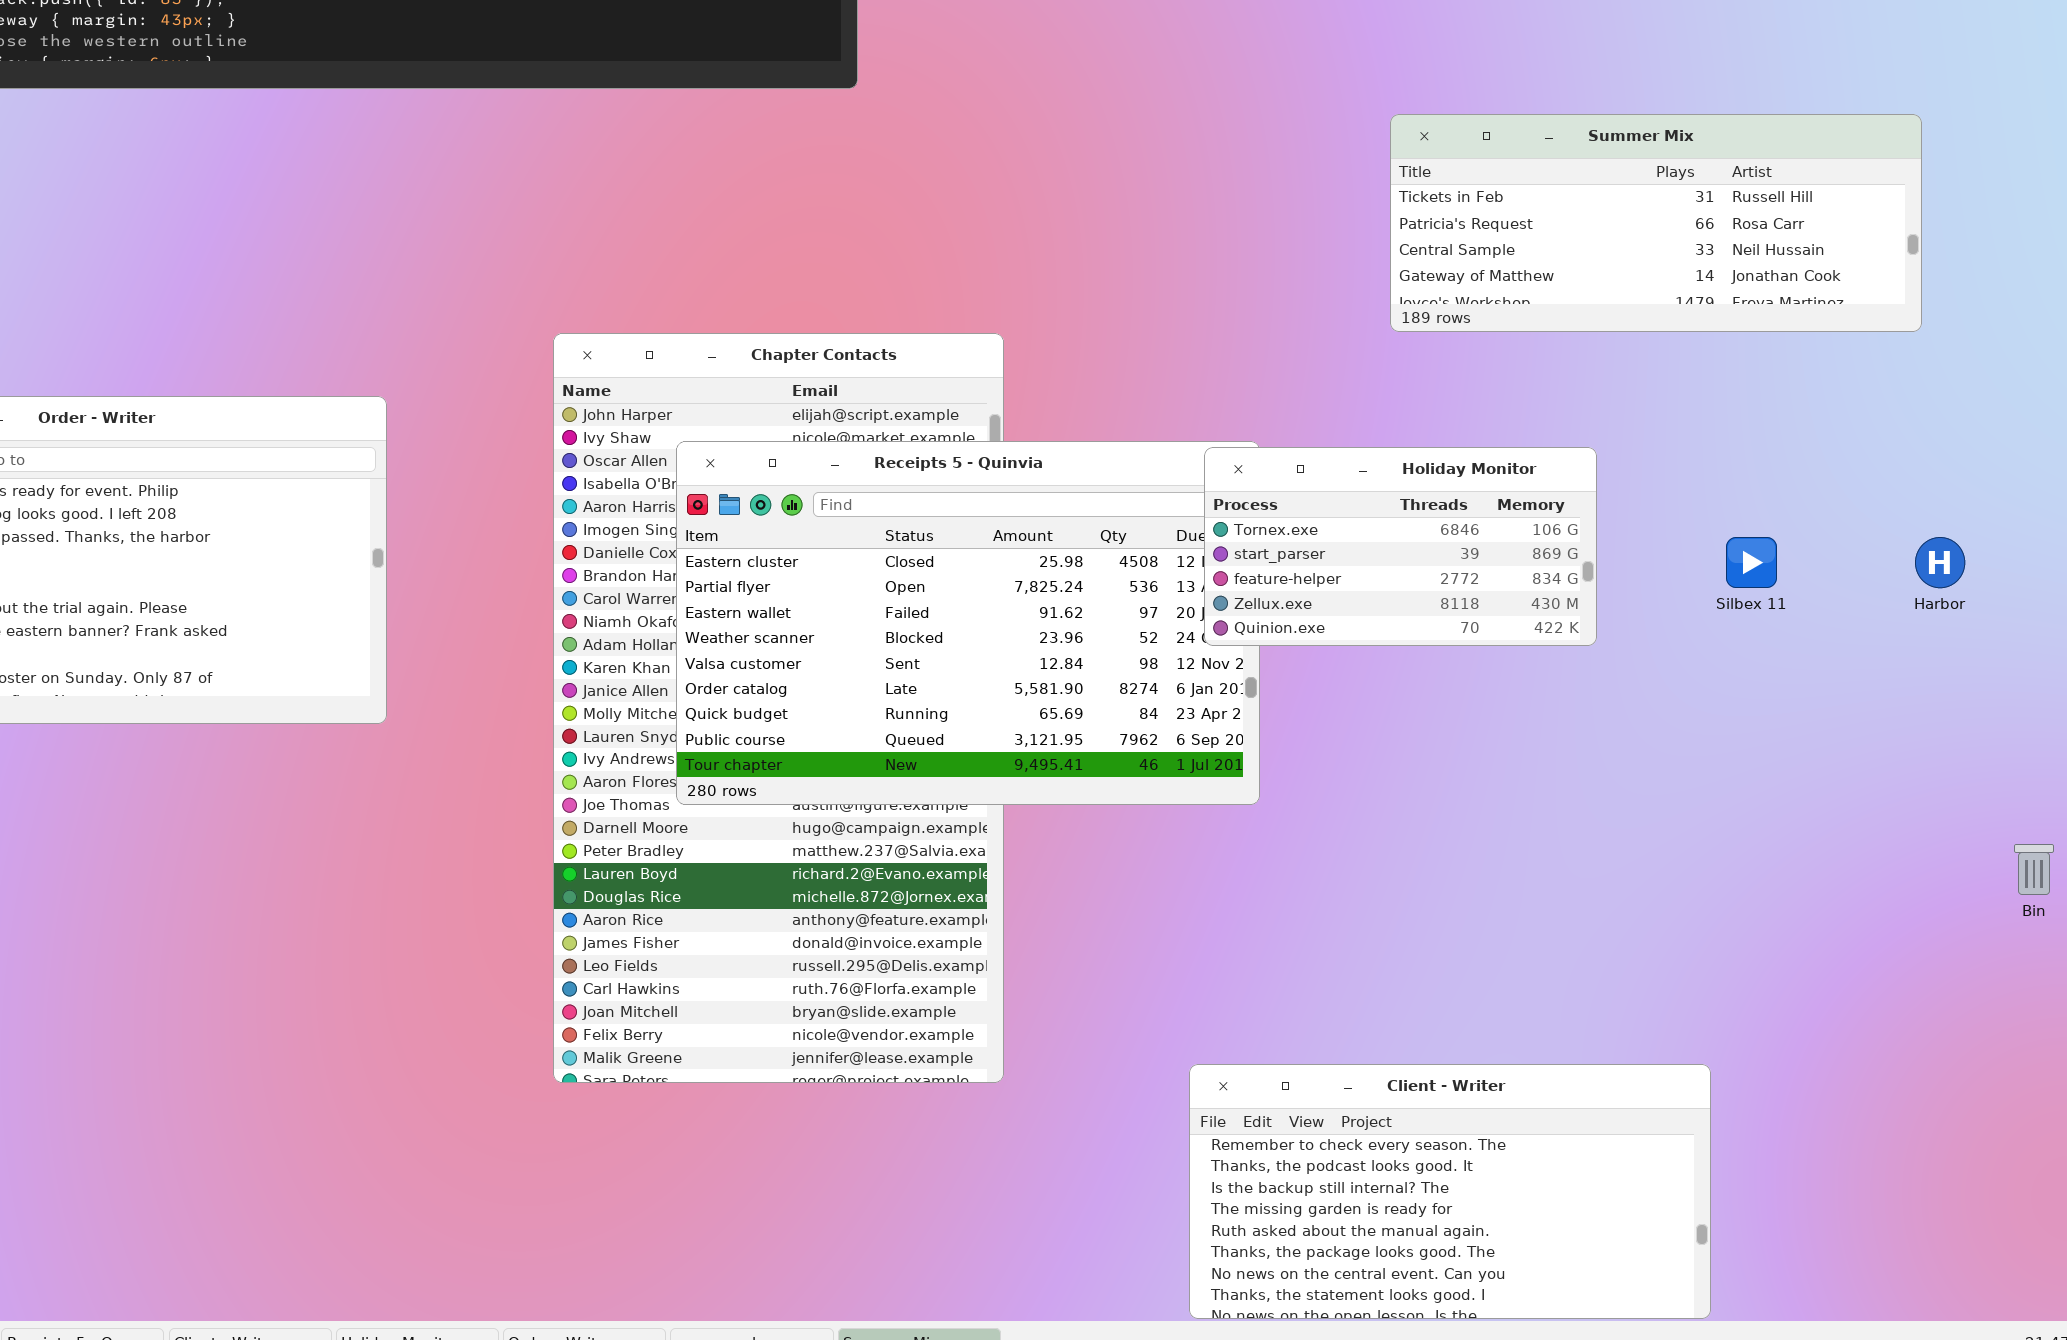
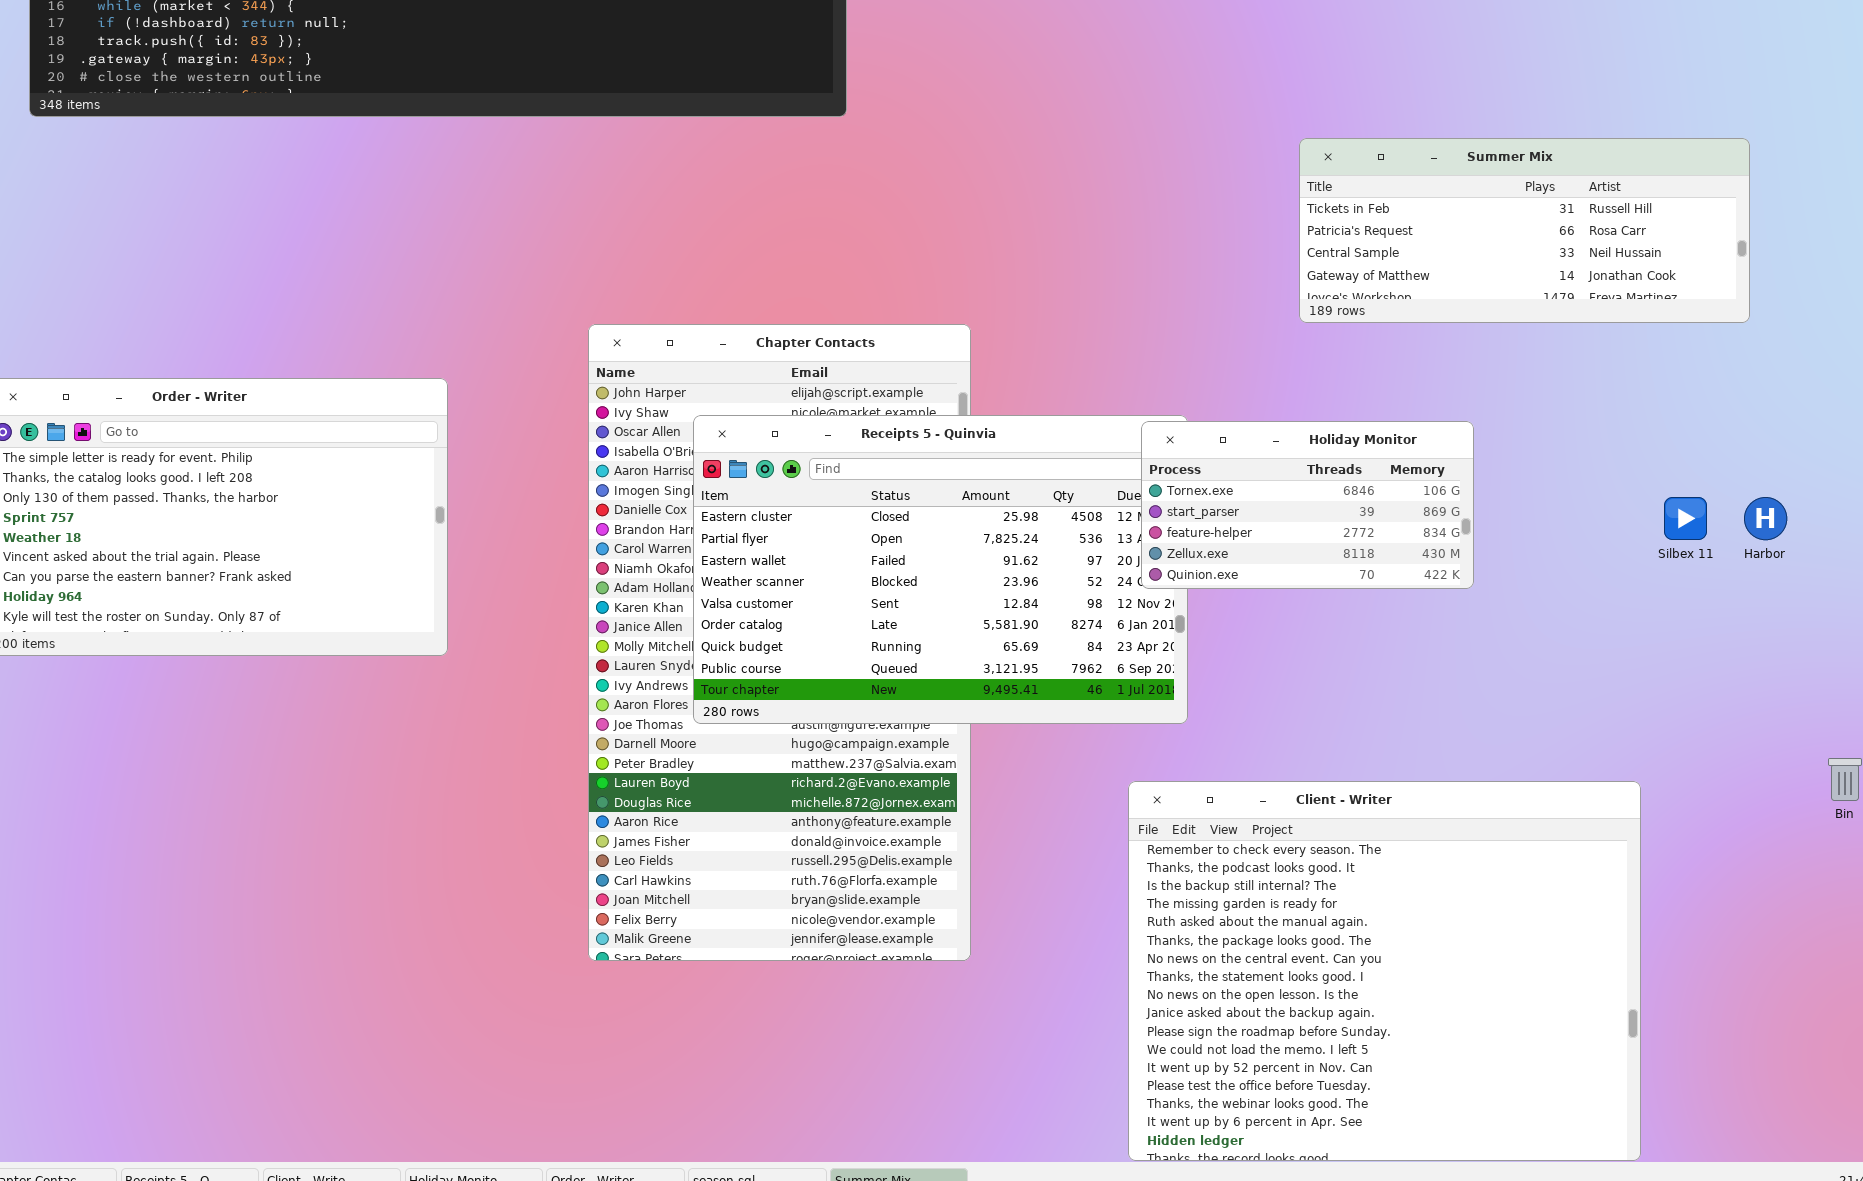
Silbex 11: [1726,537,1777,588] -> [1664,497,1707,540], moved
Client - Writer: [1189,1064,1711,1319] -> [1128,781,1641,1161], resized

